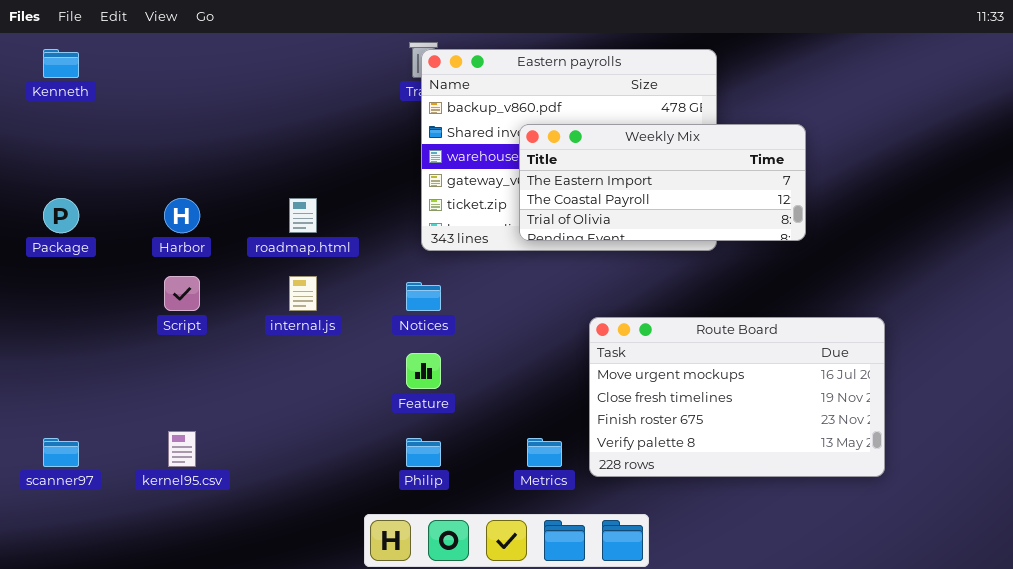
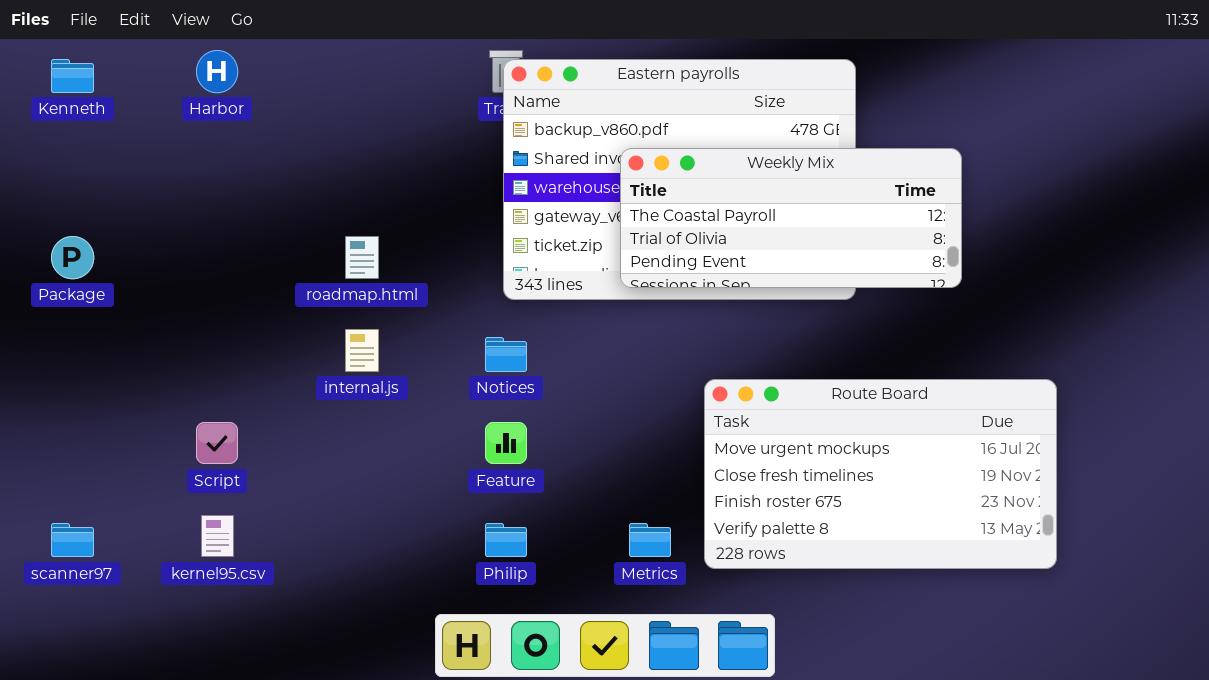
Weekly Mix: [519,124,806,241] -> [620,148,962,288], scrolled down 1 row
Harbor: [164,198,200,233] -> [196,50,238,93], moved
Script: [164,276,200,311] -> [196,422,238,464], moved

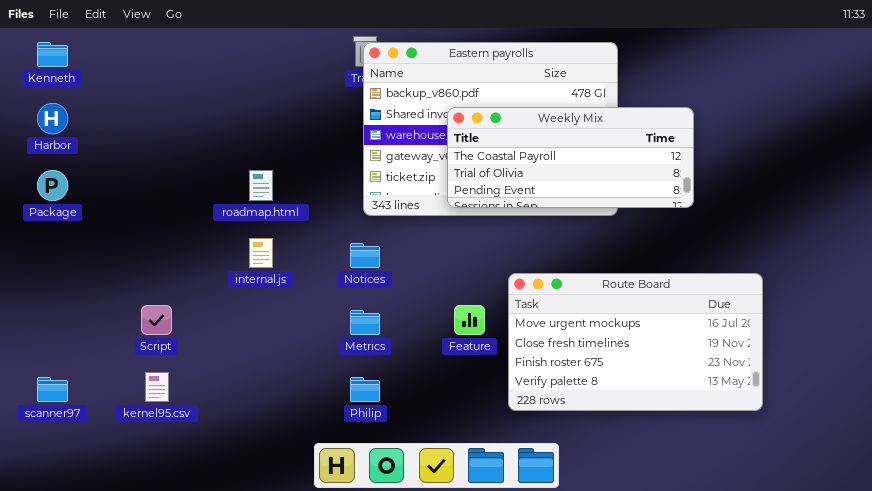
Harbor: [196,50,238,93] -> [37,103,68,134], moved
Feature: [485,422,527,464] -> [454,305,485,335], moved
Metrics: [629,523,671,557] -> [350,310,380,335], moved

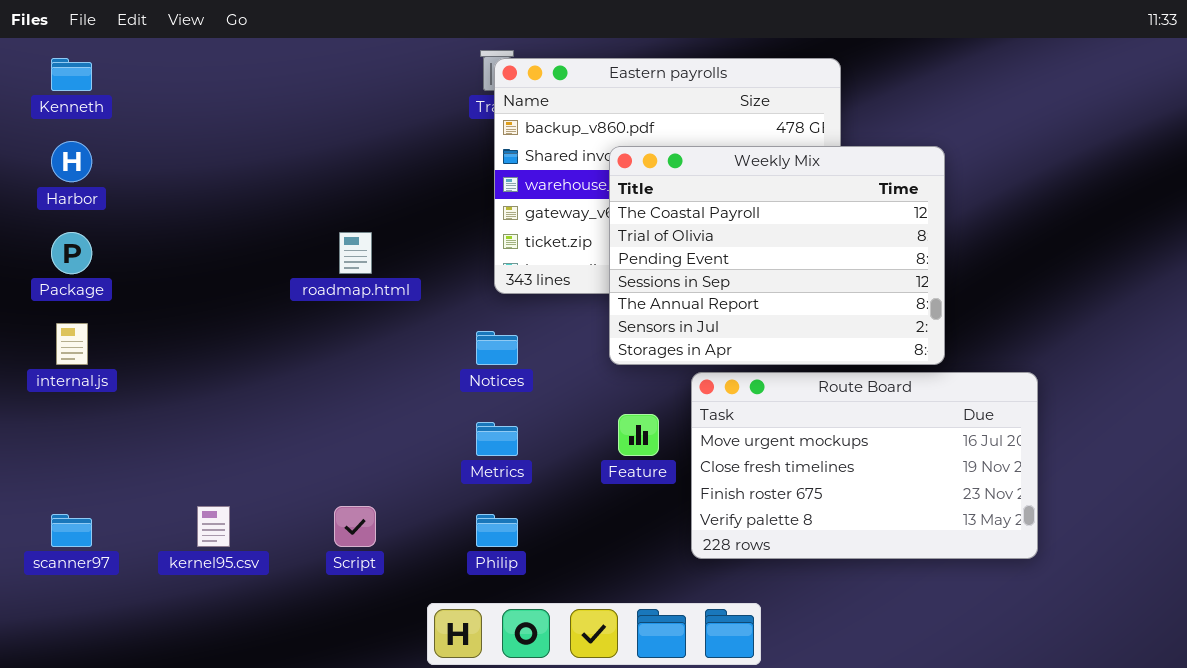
Weekly Mix: [447,107,694,208] -> [609,146,945,365], resized
internal.js: [249,238,273,268] -> [56,323,88,365], moved
Script: [141,305,172,335] -> [334,506,376,547], moved

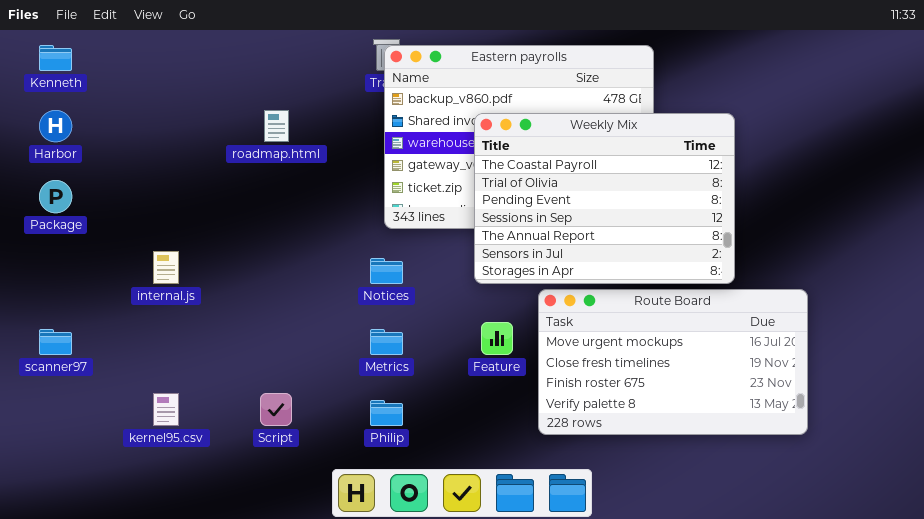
roadmap.html: [339,232,372,274] -> [264,110,289,142], moved
internal.js: [56,323,88,365] -> [153,251,179,284], moved
scanner97: [51,514,92,547] -> [39,329,72,355], moved

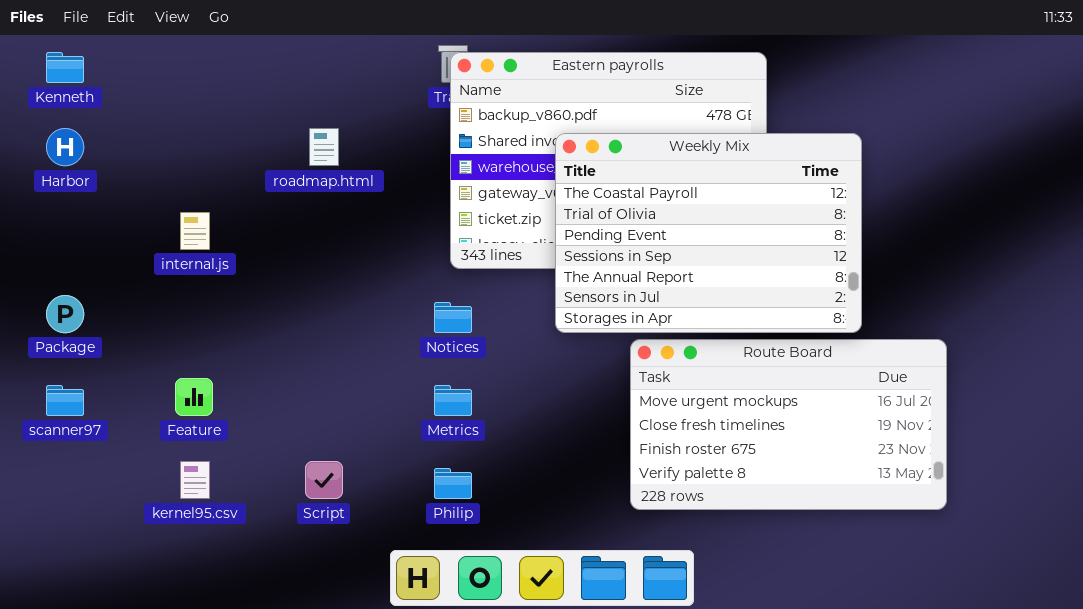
Package: [39,180,72,213] -> [46,295,84,333], moved
internal.js: [153,251,179,284] -> [180,212,210,250], moved
Feature: [481,322,513,355] -> [175,378,213,416], moved

